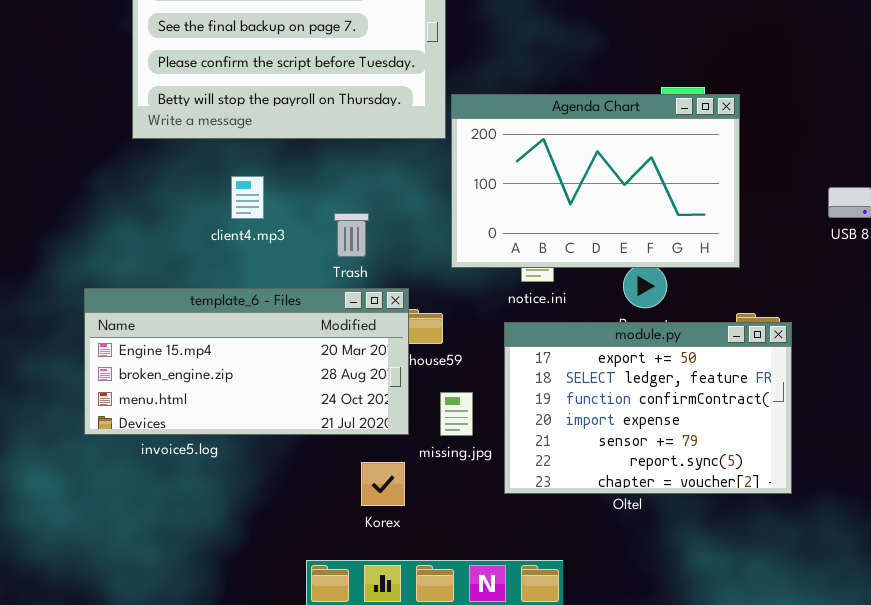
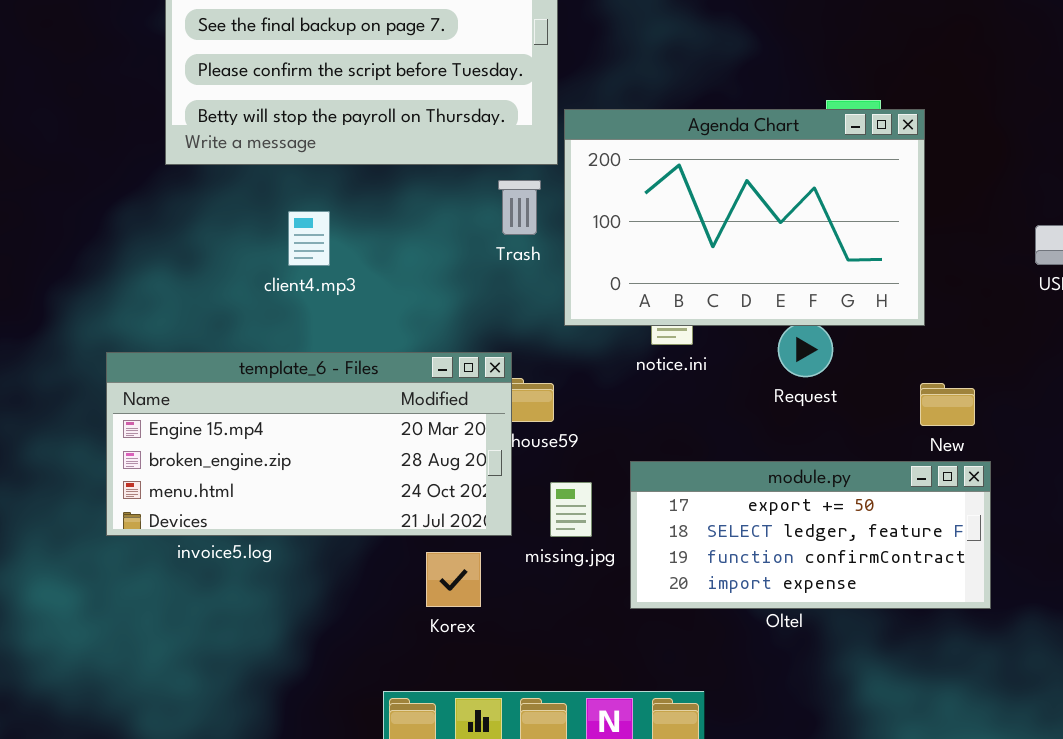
Trash: [334,213,369,257] -> [498,180,541,235], moved
module.py: [504,322,792,494] -> [630,461,991,609], resized
Korex: [361,462,405,506] -> [426,552,481,607], moved

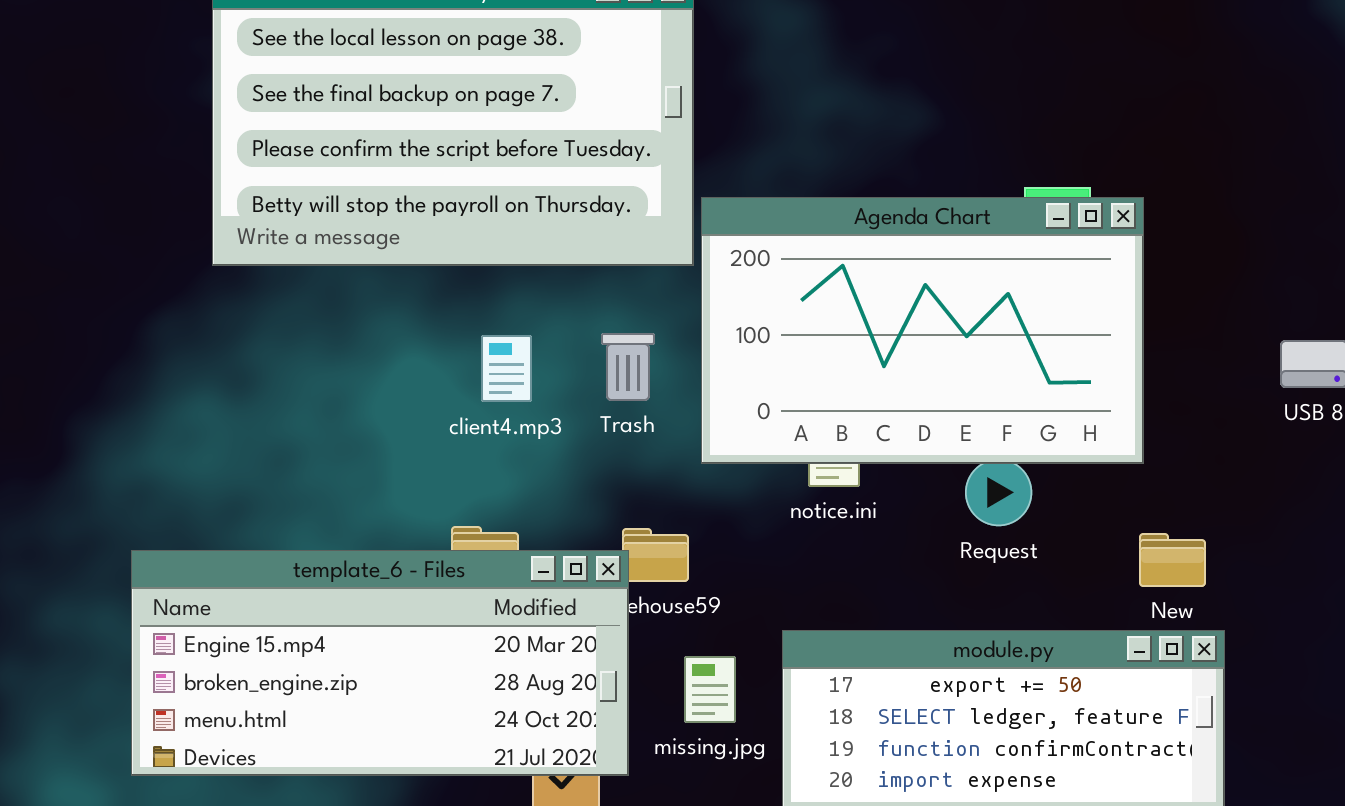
Trash: [498,180,541,235] -> [601,333,655,401], moved
client4.mp3: [288,211,330,266] -> [481,335,532,402], moved
template_6 - Files: [106,352,512,536] -> [131,550,629,776], moved

